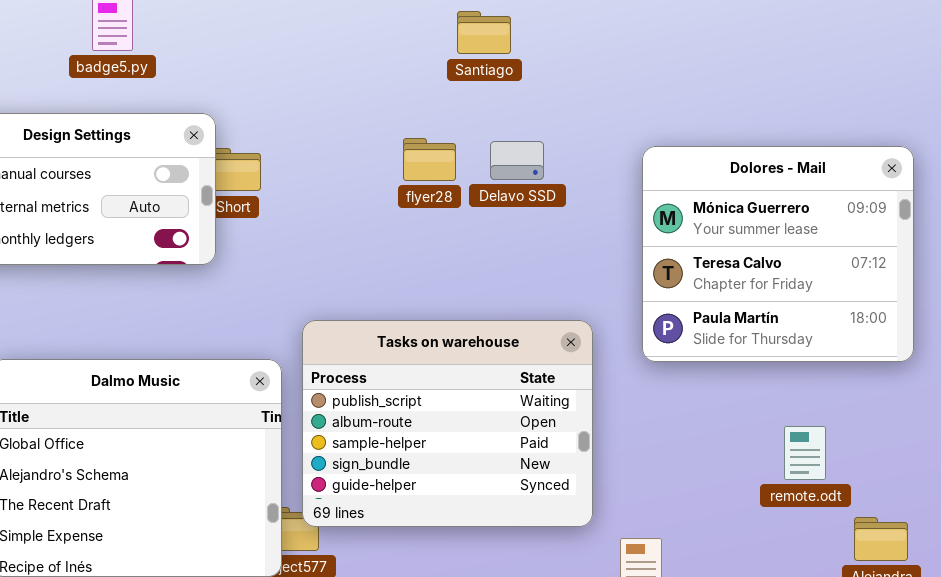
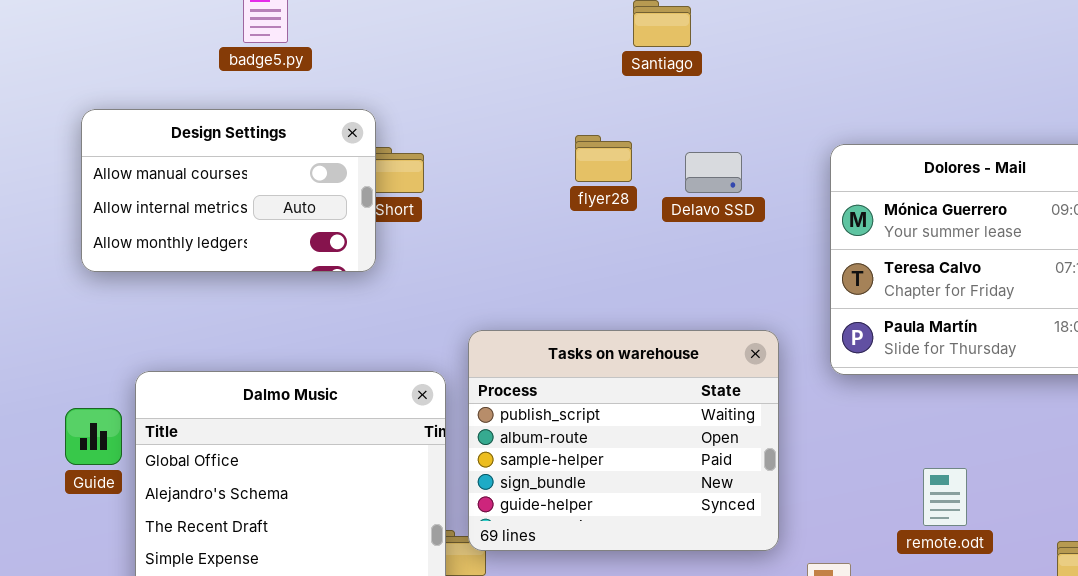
Delavo SSD: [490,141,544,180] -> [685,152,742,193], moved
remote.odt: [784,426,826,480] -> [923,468,967,526], moved

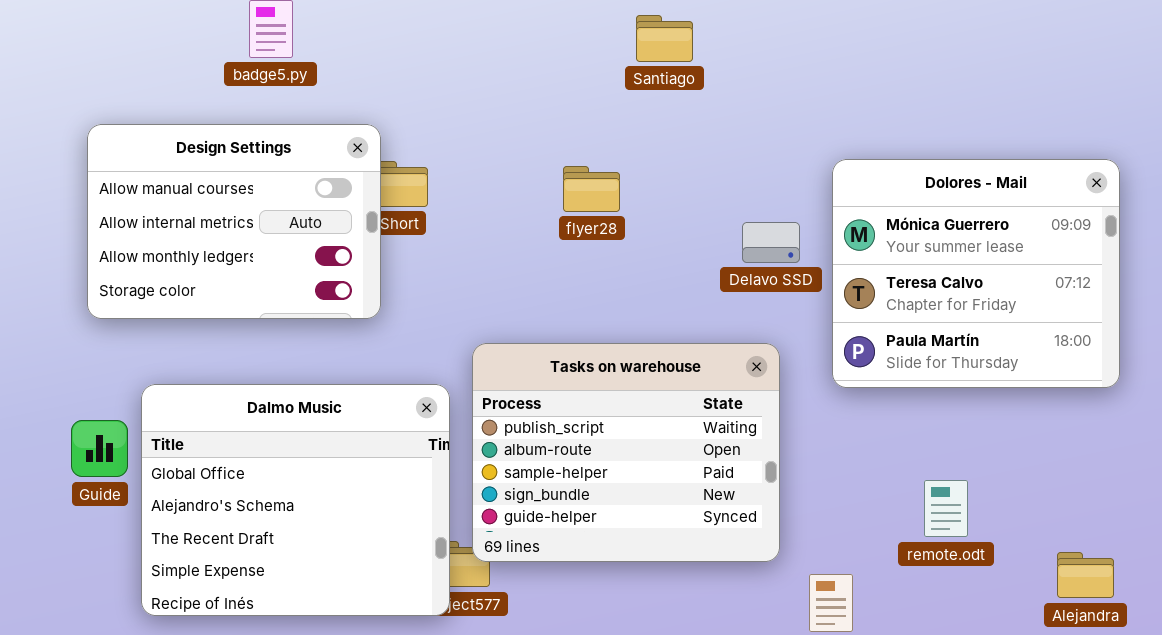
Design Settings: [81,109,376,272] -> [87,124,381,319], resized
flyer28: [575,135,632,182] -> [563,166,620,212], moved
Delavo SSD: [685,152,742,193] -> [742,222,800,263], moved

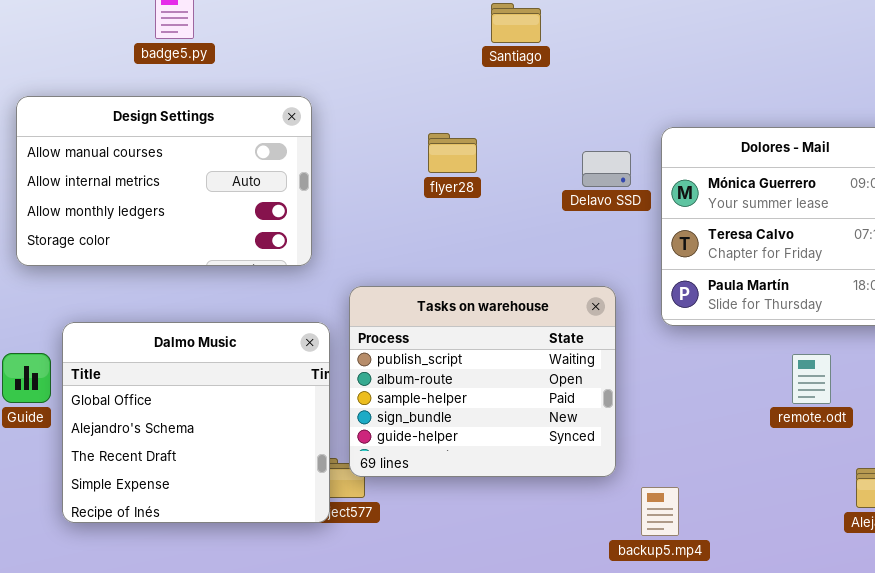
Design Settings: [87,124,381,319] -> [16,96,312,266], resized
Delavo SSD: [742,222,800,263] -> [582,151,631,187], moved
remote.odt: [924,480,968,537] -> [792,354,831,404], moved

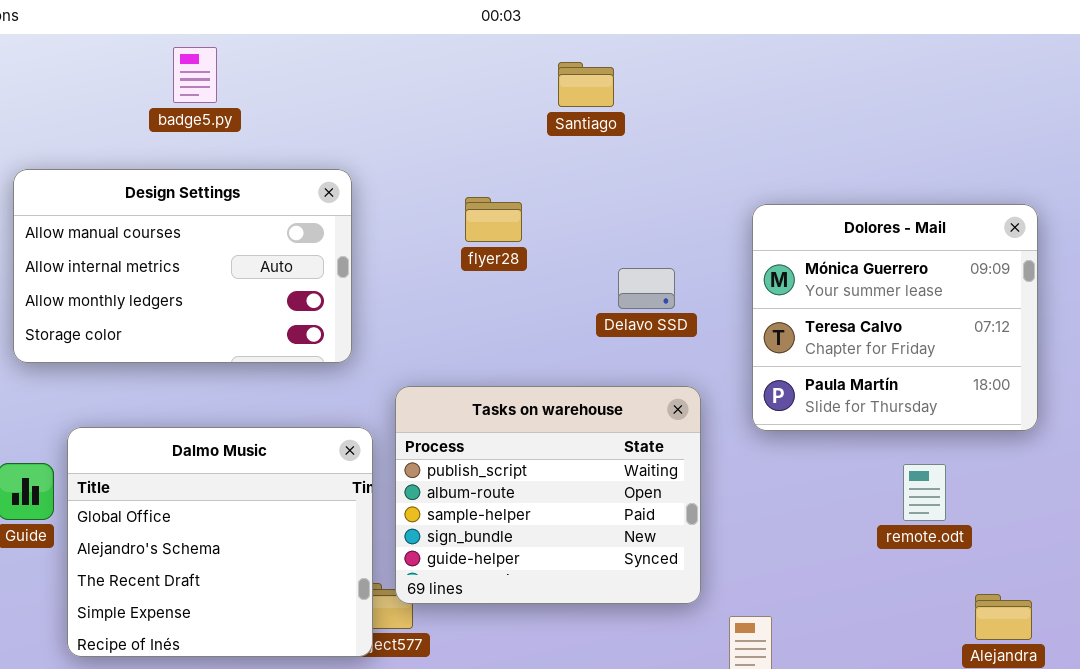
flyer28: [428,133,477,173] -> [465,197,522,242], moved
Delavo SSD: [582,151,631,187] -> [618,268,675,309], moved

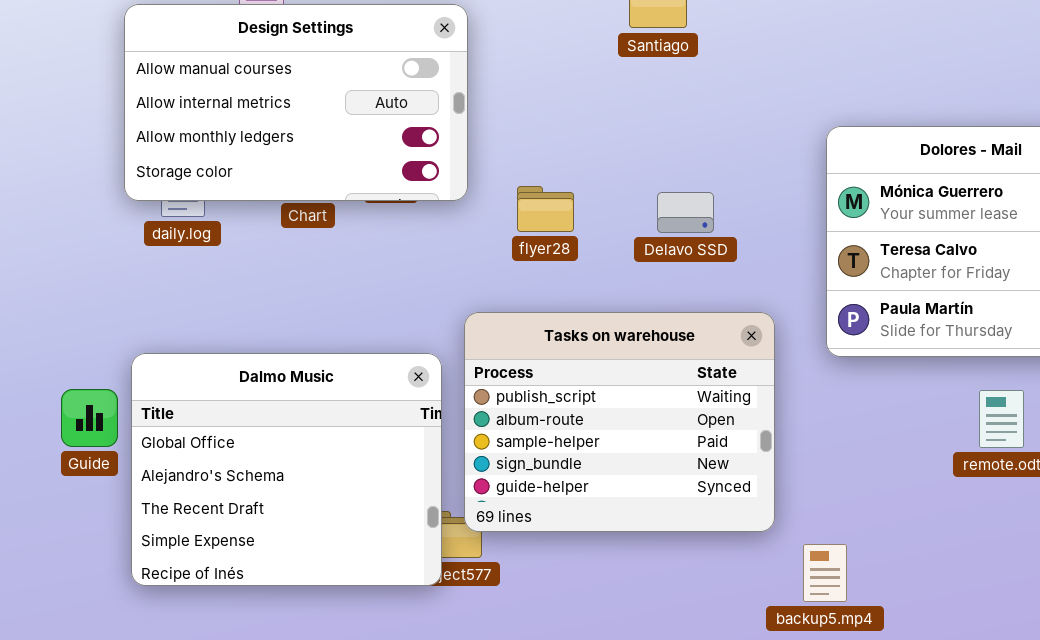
Design Settings: [13,169,352,363] -> [124,4,468,201], moved
flyer28: [465,197,522,242] -> [517,186,574,232], moved
Delavo SSD: [618,268,675,309] -> [657,192,714,233], moved

